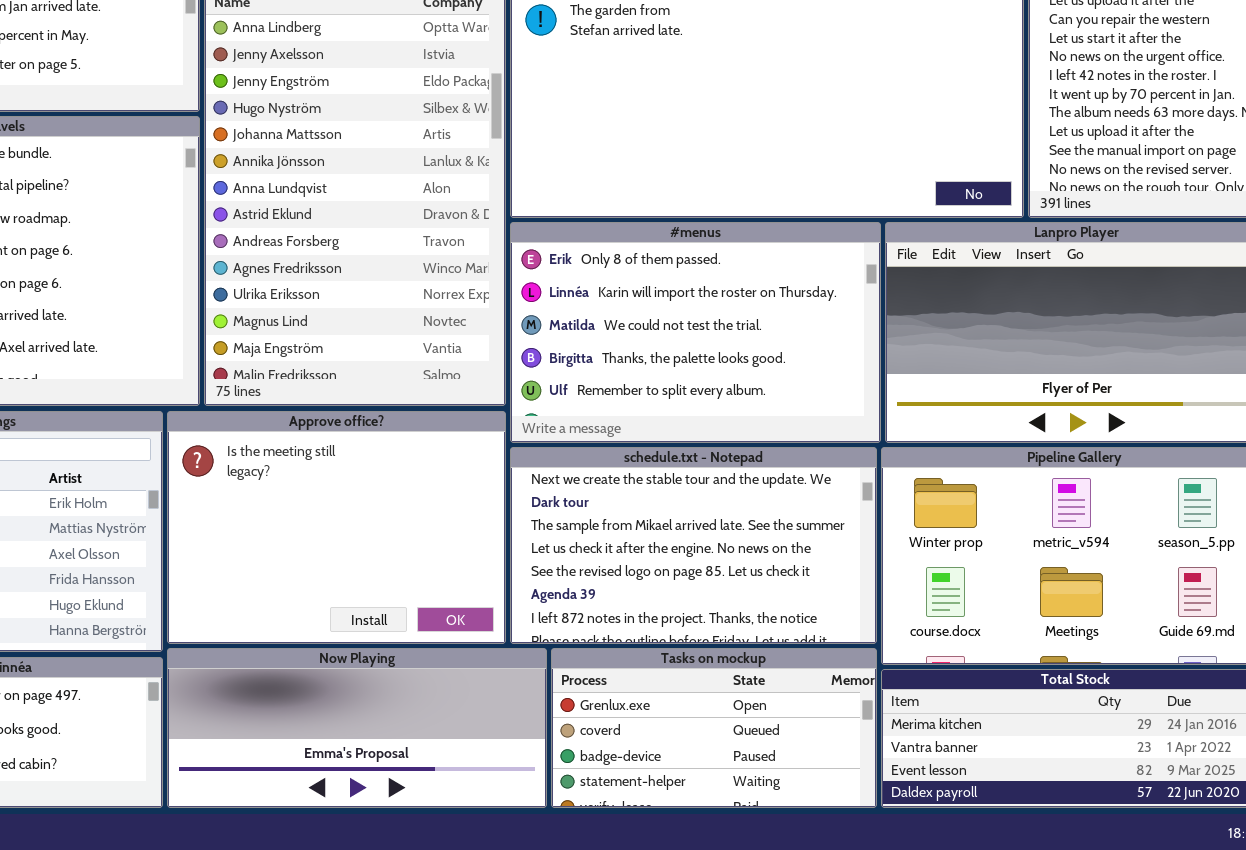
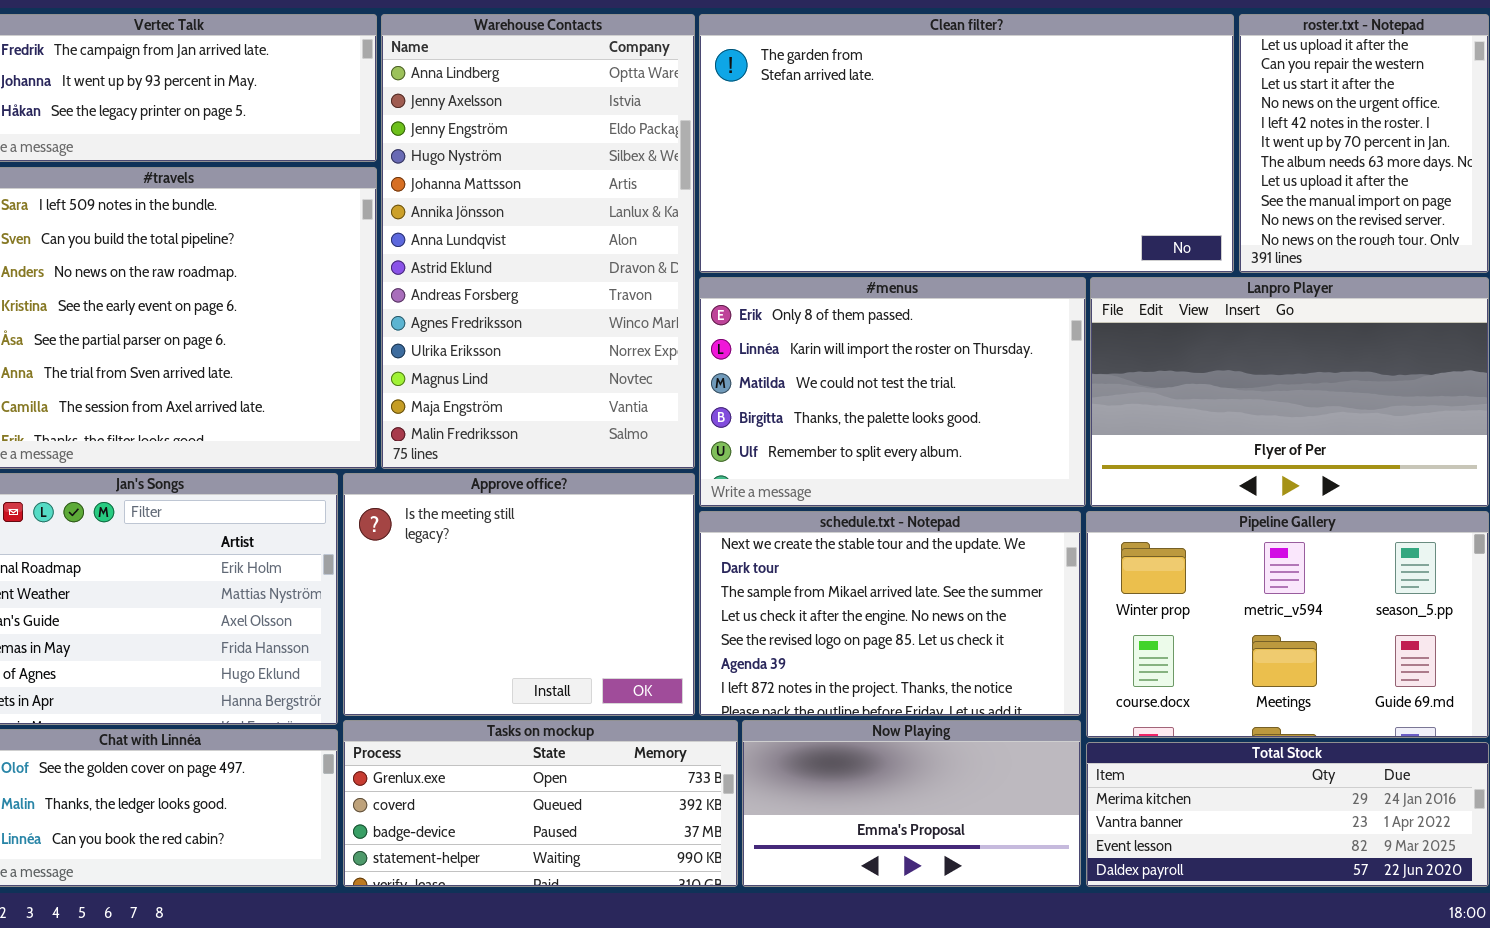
Now Playing: [167,648,547,808] -> [742,720,1081,887], moved, resized
Tasks on mockup: [551,648,877,808] -> [343,720,738,887], moved, resized

